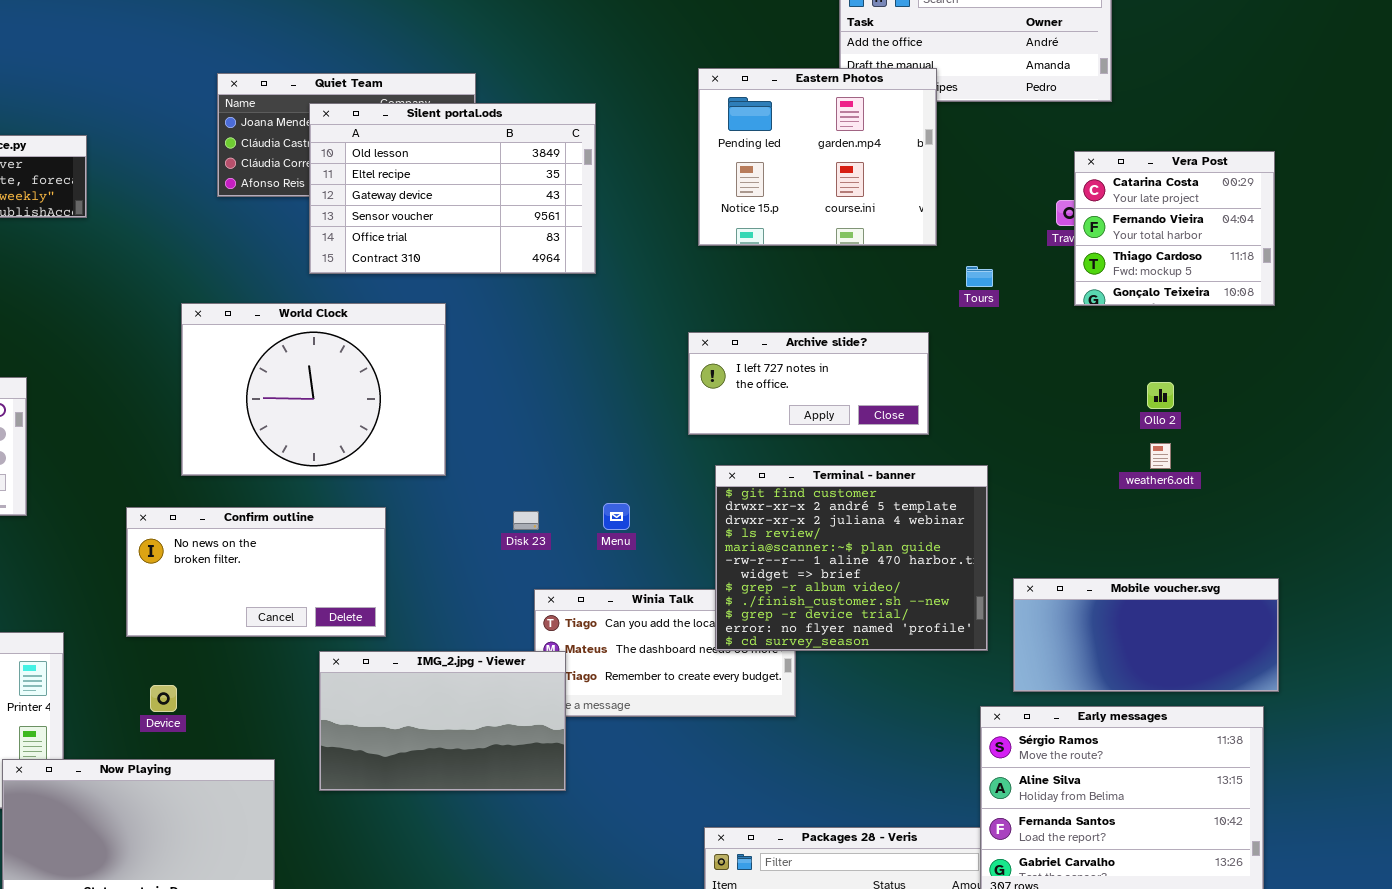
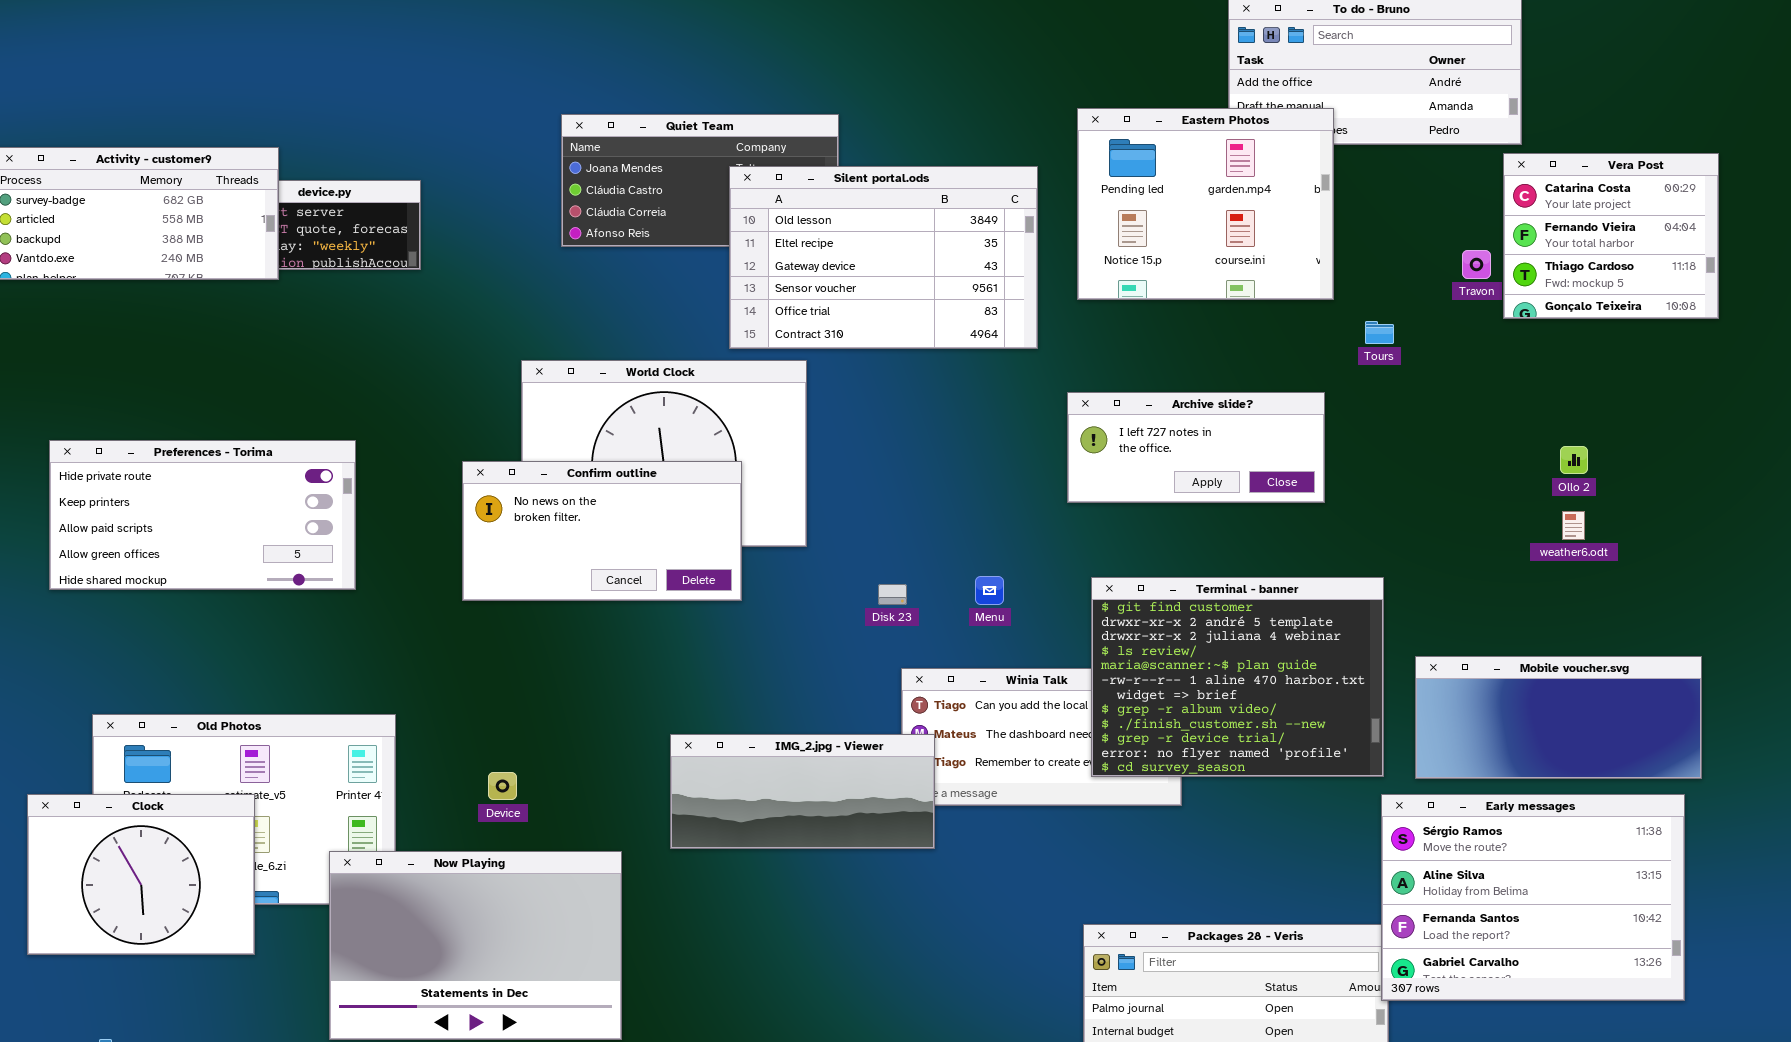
Silent portal.ods: [309,103,596,274] -> [729,166,1038,349], moved
Vera Post: [1074,151,1275,306] -> [1503,153,1719,319], moved
Terminal - banner: [715,465,988,651] -> [1091,577,1384,777], moved
Confirm outline: [126,507,386,637] -> [462,461,742,601], moved
IMG_2.jpg - Viewer: [319,651,566,791] -> [670,734,935,849], resized

